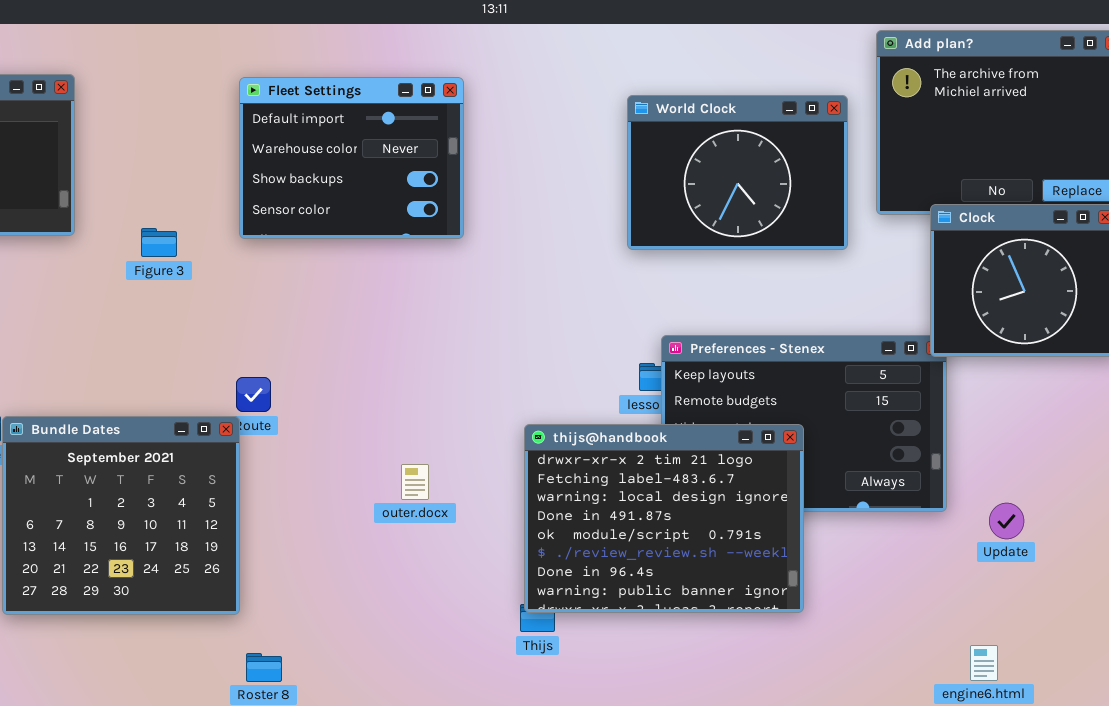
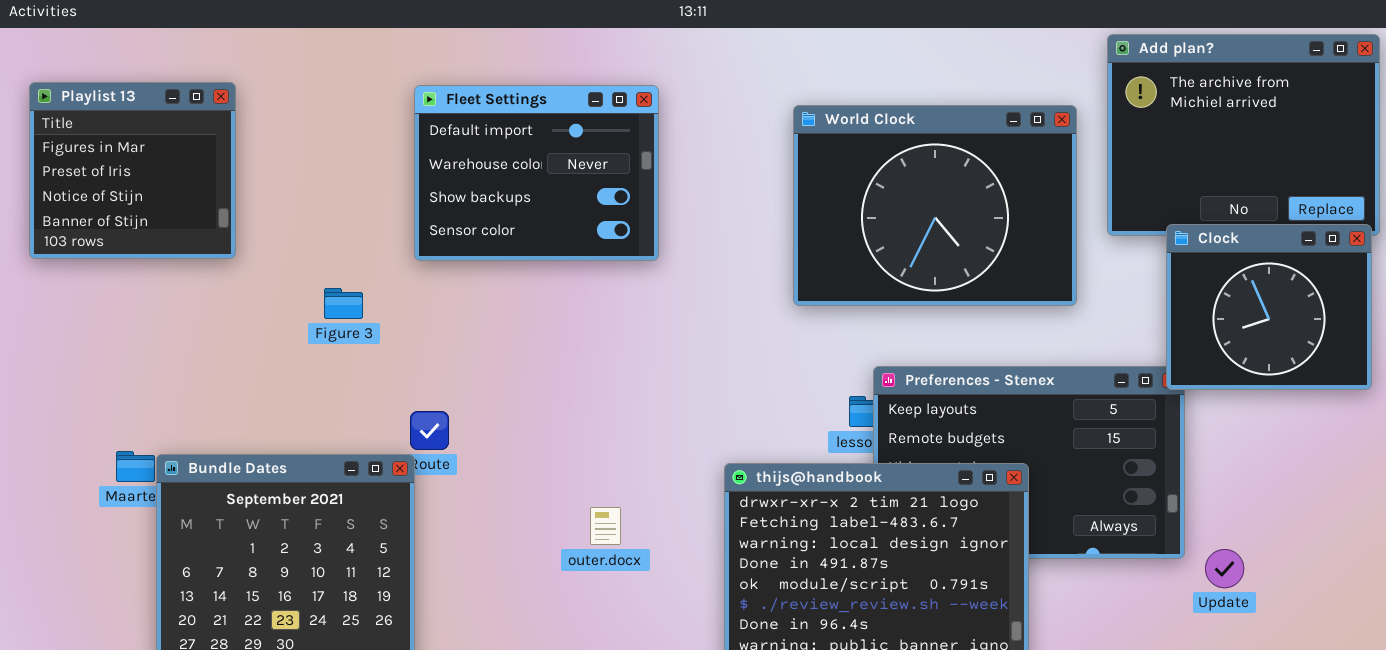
World Clock: [627,95,848,250] -> [793,105,1077,306], resized
Figure 3: [141,228,177,257] -> [324,288,363,319], moved
Update: [989,503,1024,539] -> [1205,549,1244,588], moved

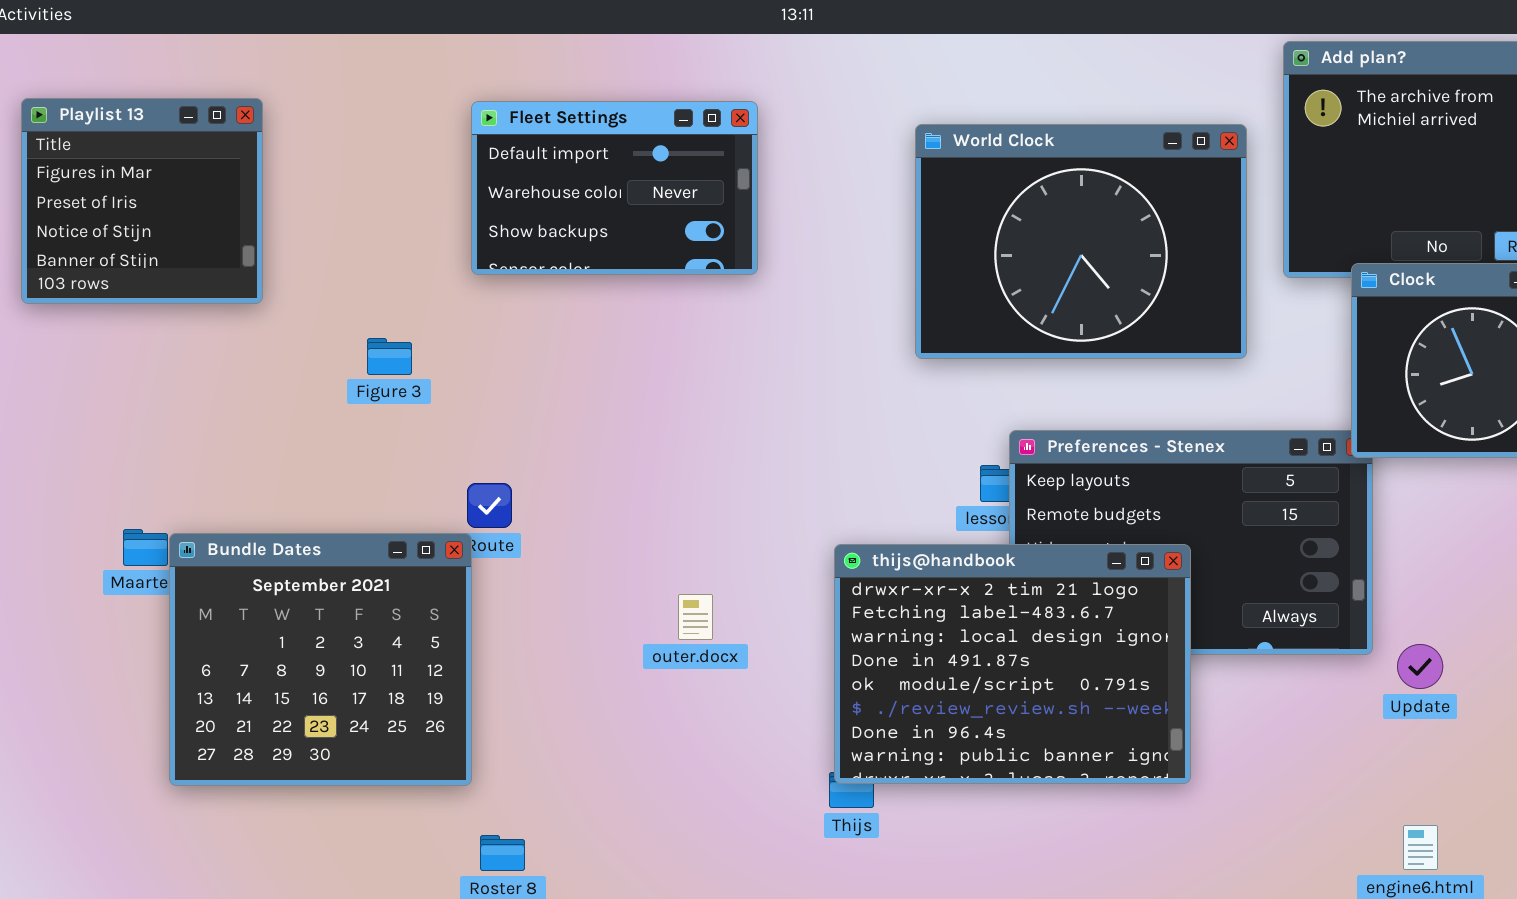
Fleet Settings: [414,85,659,261] -> [471,101,758,275], resized

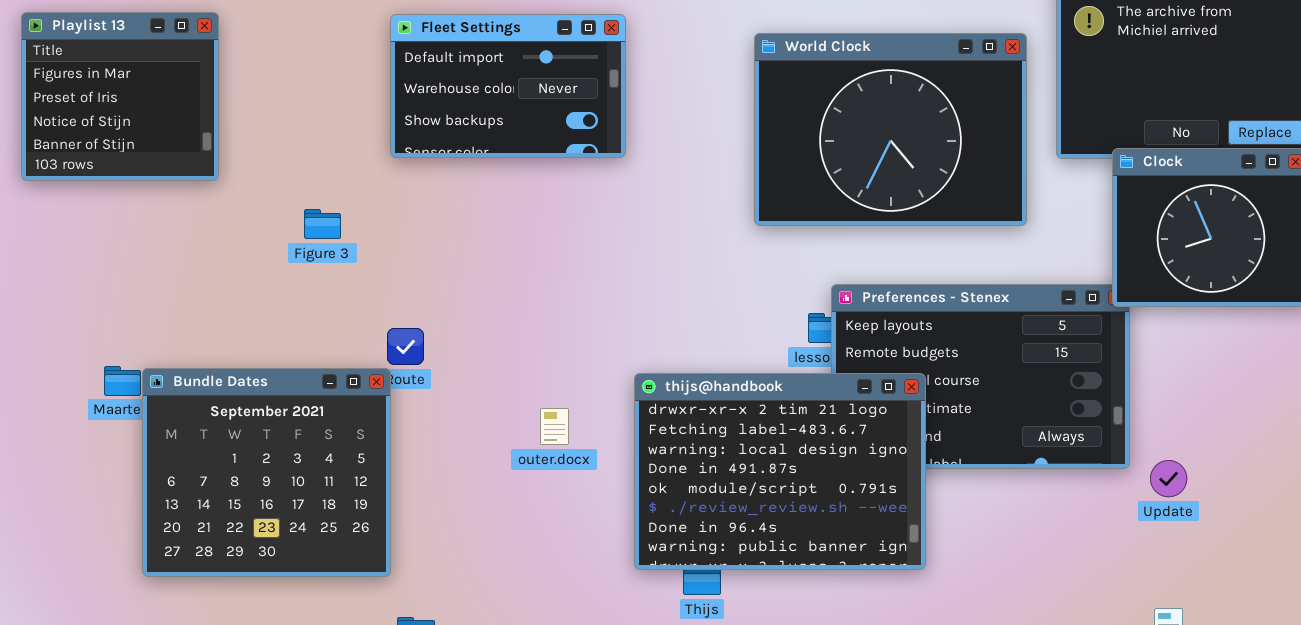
thijs@handbook: [834,544,1191,784] -> [634,373,926,570], moved
outer.docx: [678,594,713,640] -> [540,408,569,445], moved

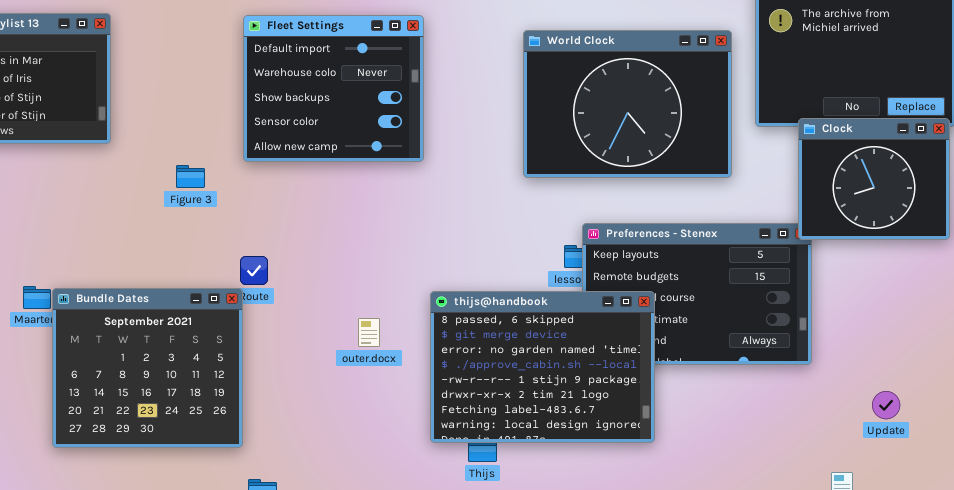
Fleet Settings: [390,14,626,158] -> [243,15,424,162], resized
thijs@handbook: [634,373,926,570] -> [430,291,655,443], scrolled up 5 rows
Update: [1150,460,1187,497] -> [872,391,900,419], moved

